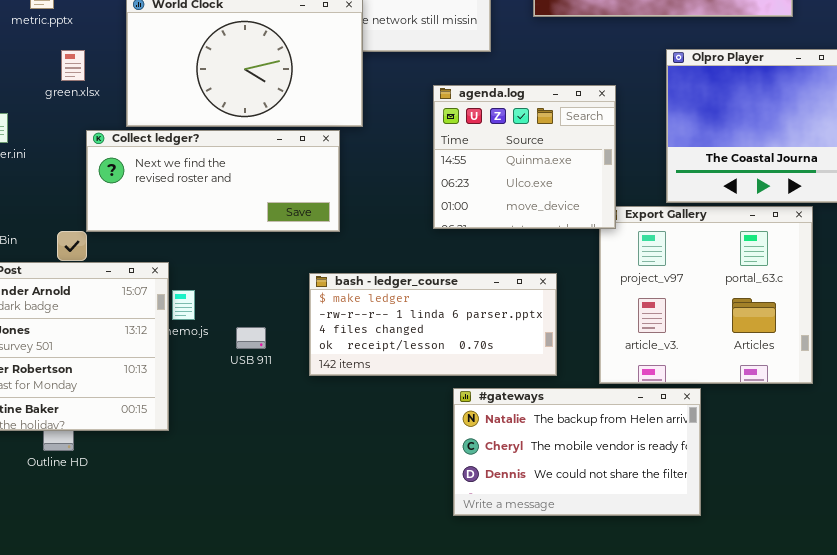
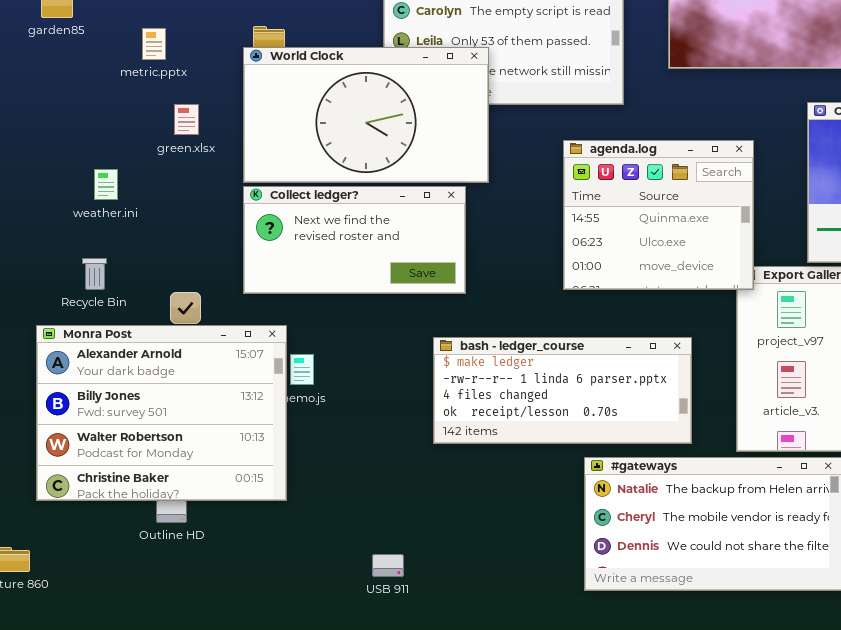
Collect ledger?: [86,130,340,232] -> [243,186,466,294], resized
USB 911: [236,327,266,349] -> [372,554,404,577], moved

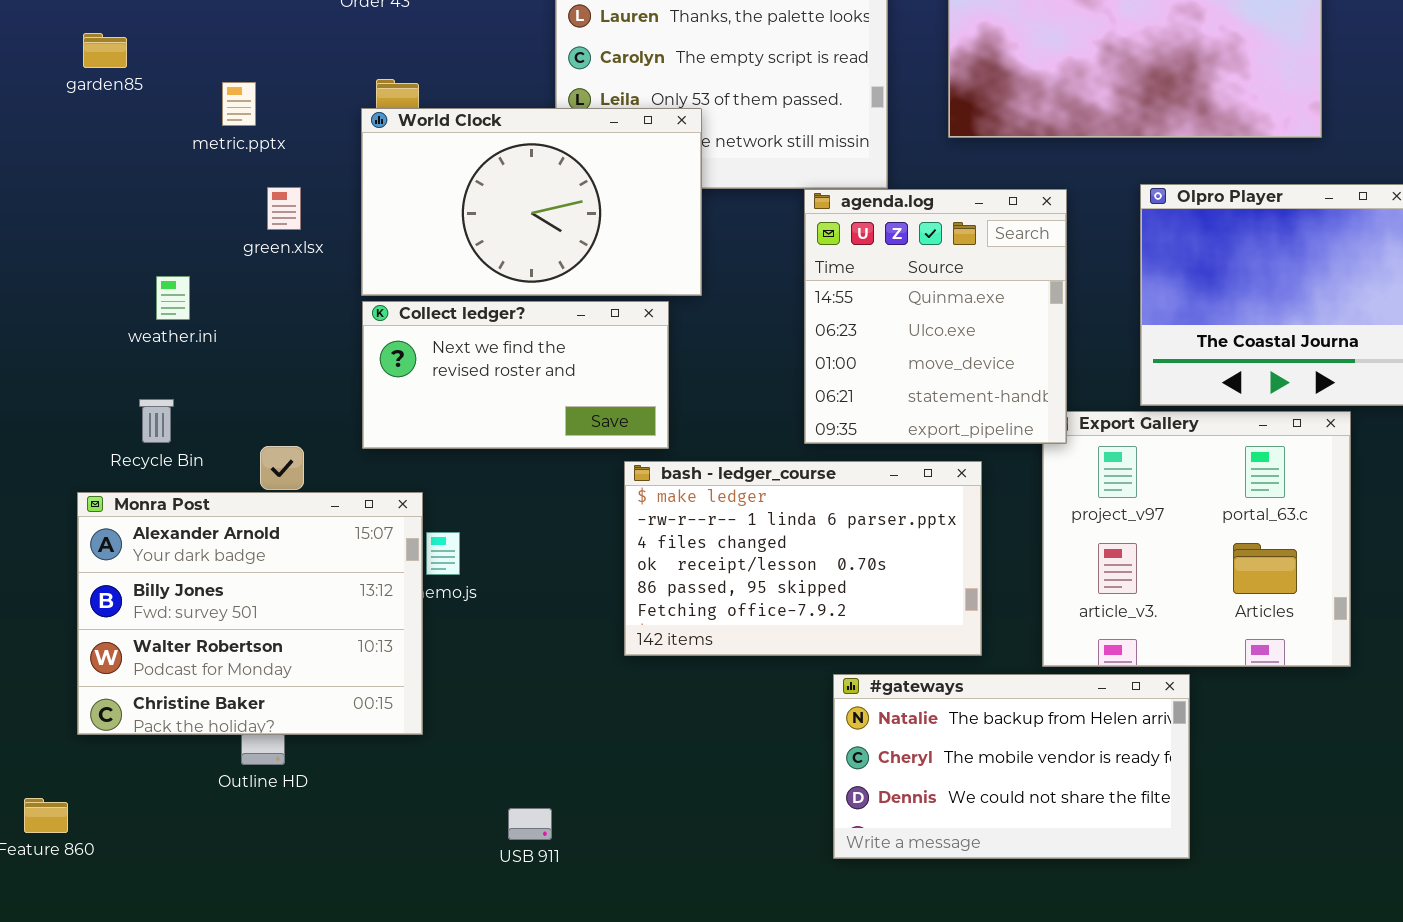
agenda.log: [563,140,754,290] -> [804,189,1067,444], resized
bash - ledger_course: [433,337,692,444] -> [624,461,982,656], resized
USB 911: [372,554,404,577] -> [508,808,552,840], moved

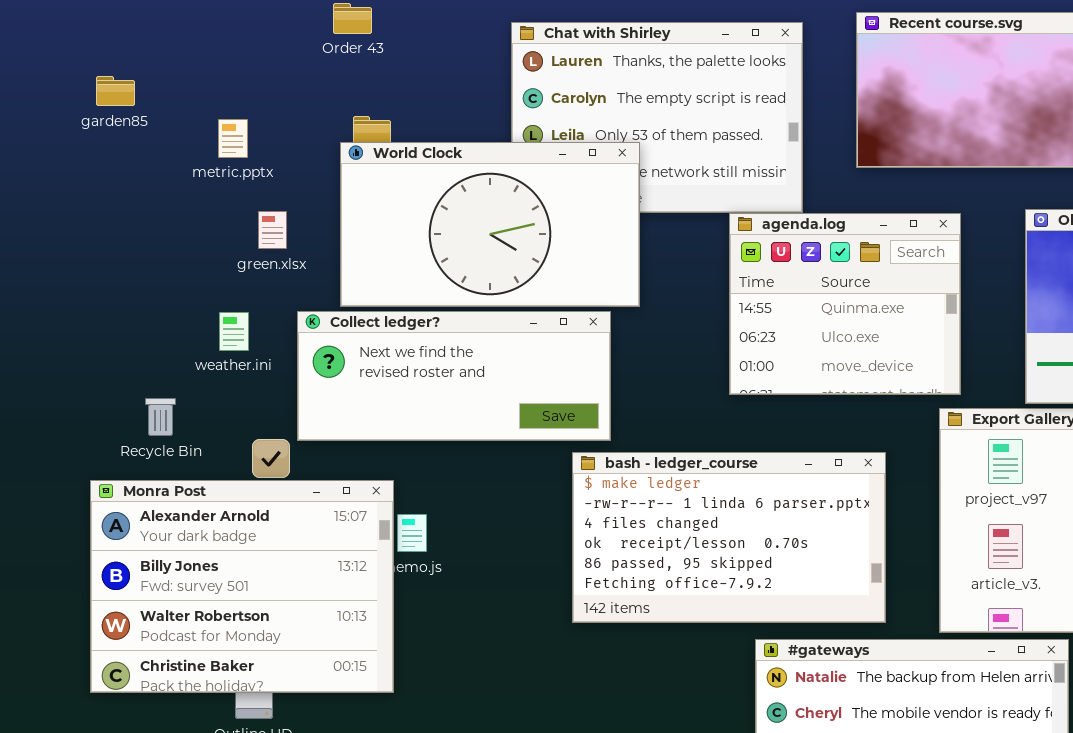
agenda.log: [804,189,1067,444] -> [729,213,961,395], resized
weather.ini: [156,276,190,320] -> [219,312,249,351], moved
Collect ledger?: [362,301,669,449] -> [297,311,611,441], resized

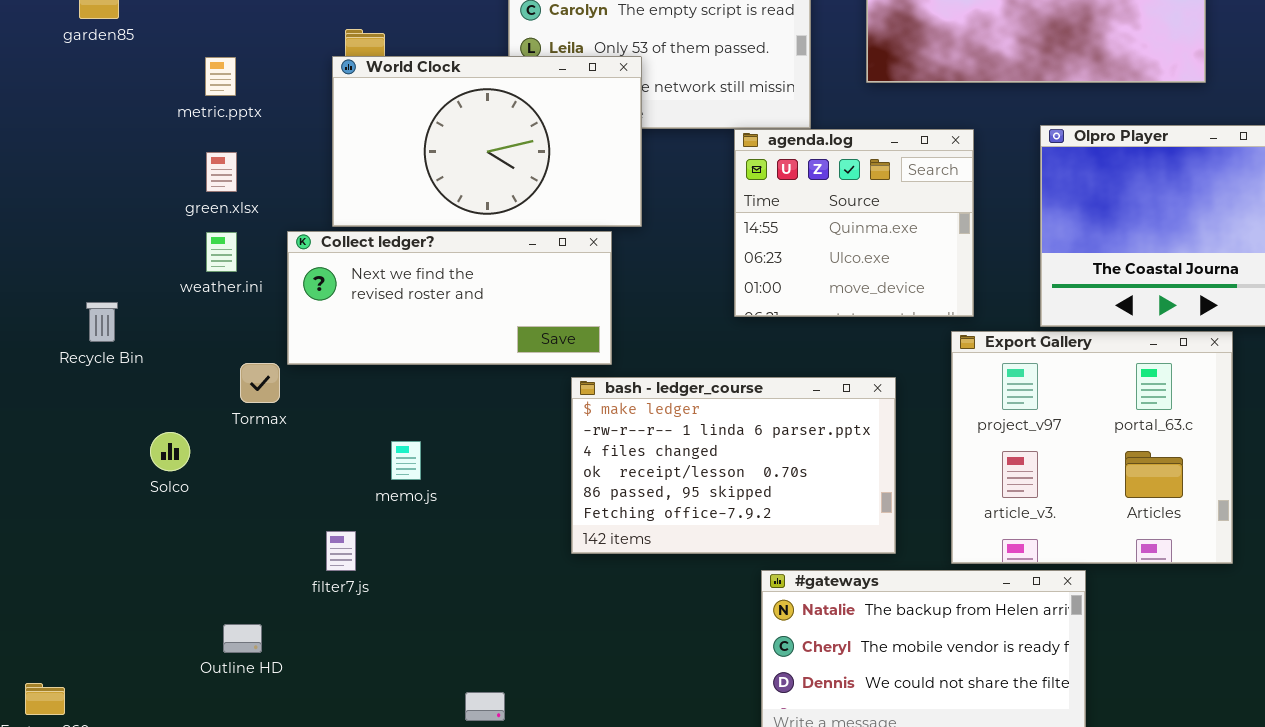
metric.pptx: [218,119,248,158] -> [205,57,236,96], moved
green.xlsx: [258,211,287,249] -> [206,152,237,192], moved
Recycle Bin: [145,398,176,436] -> [86,302,118,342], moved
Monra Post: [90,480,394,693] -> none, closed

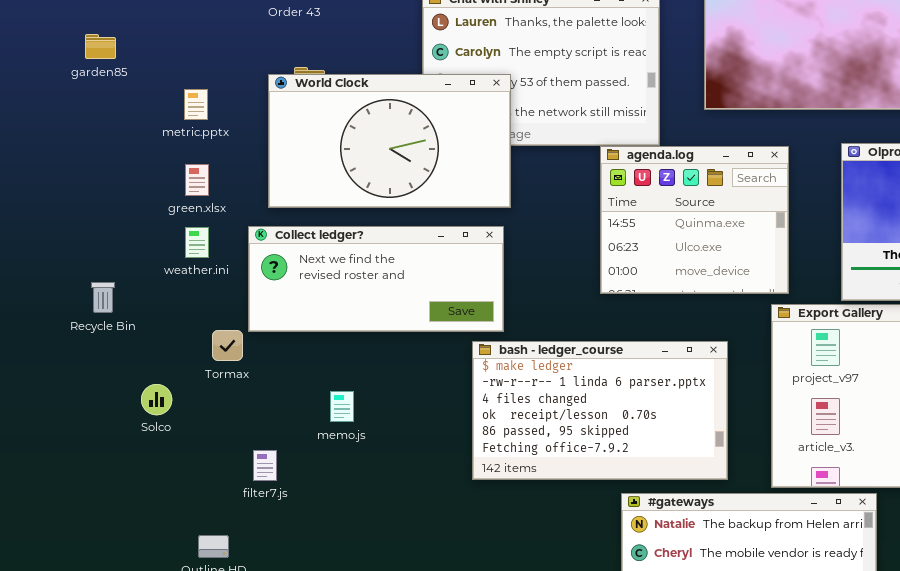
World Clock: [332,56,642,227] -> [268,74,511,208], moved
filter7.js: [326,531,356,571] -> [253,450,277,481], moved

